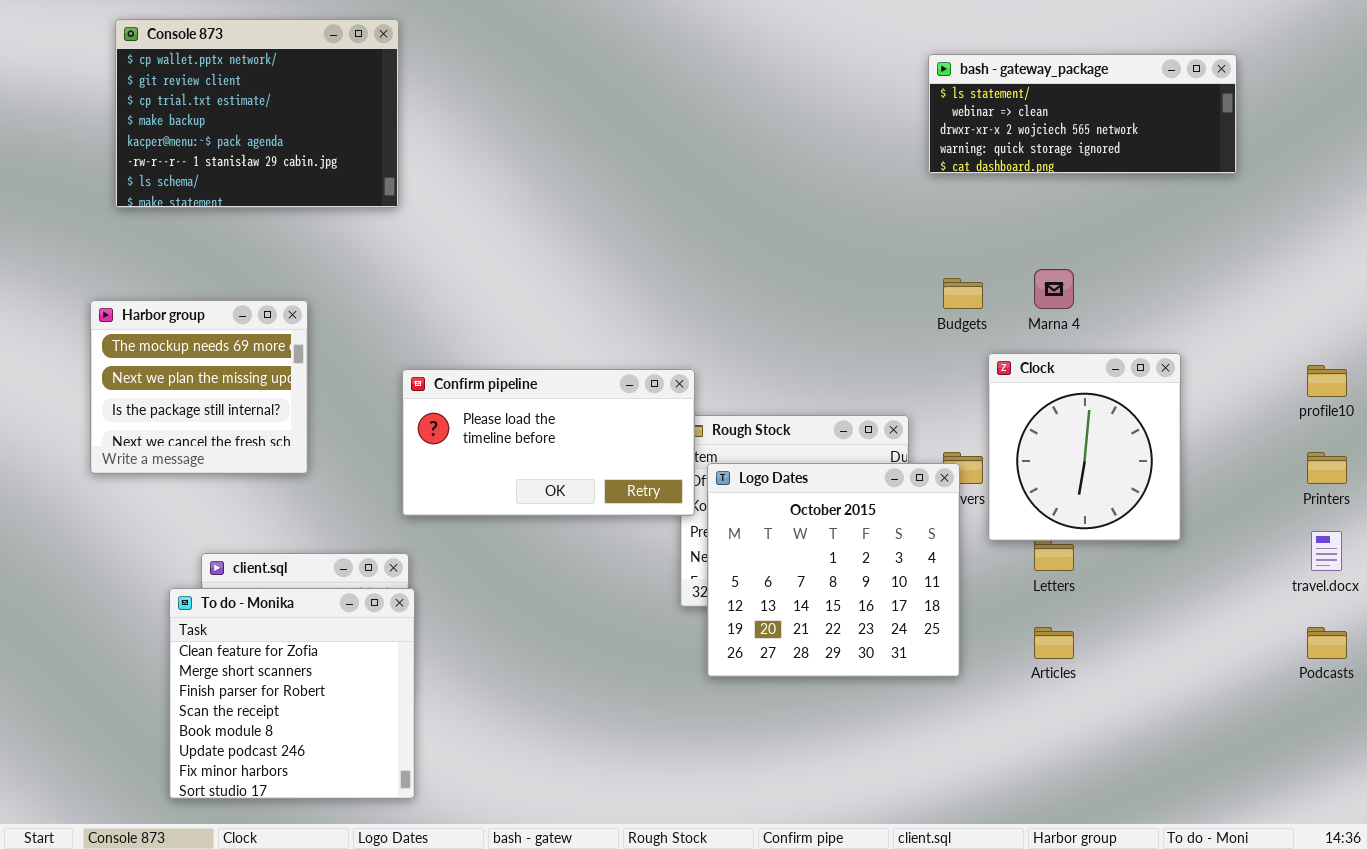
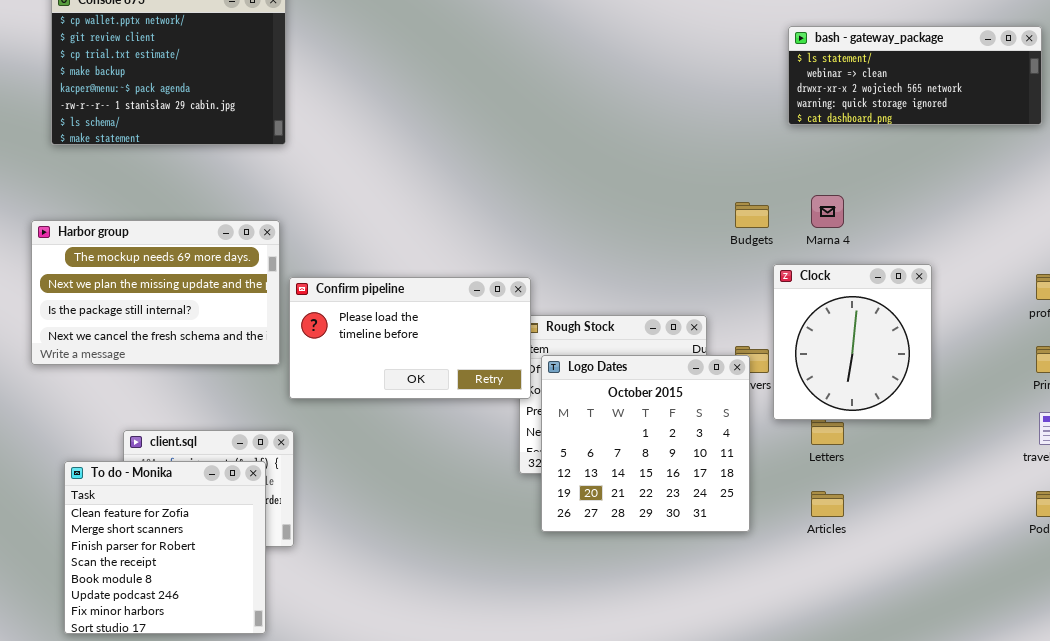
bash - gateway_package: [928,54,1237,174] -> [788,26,1042,125], moved
Harbor group: [90,300,308,474] -> [31,220,280,365], resized
To do - Monika: [169,588,415,799] -> [64,461,266,634], moved

